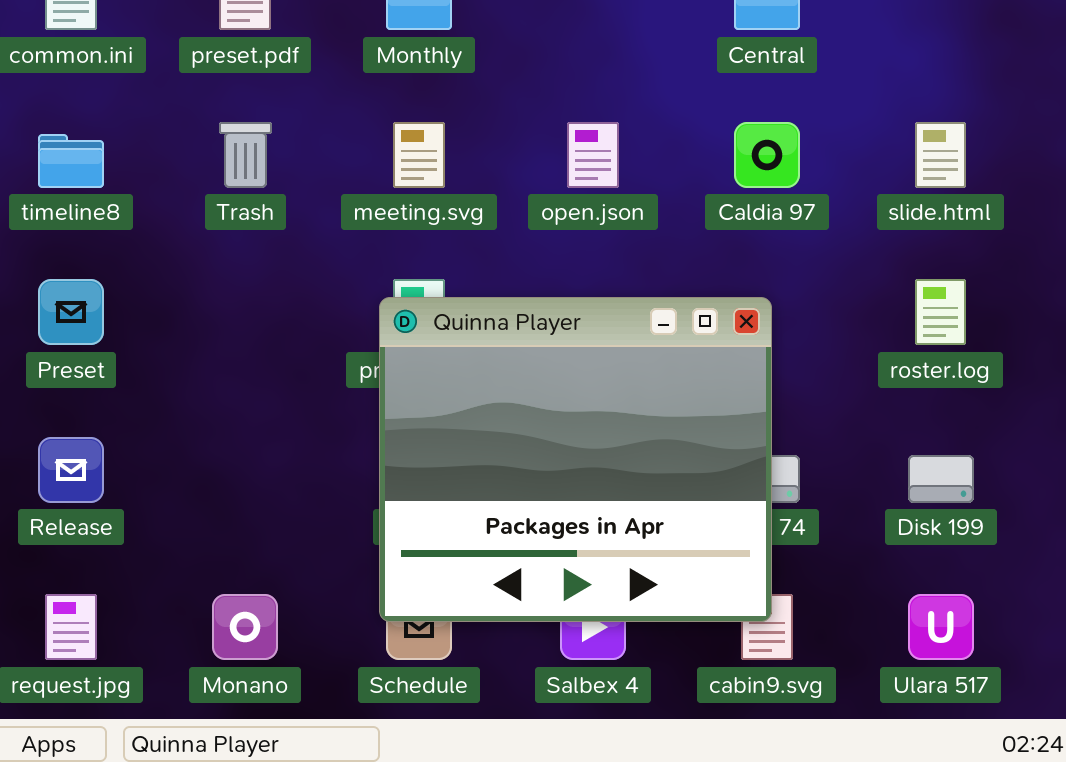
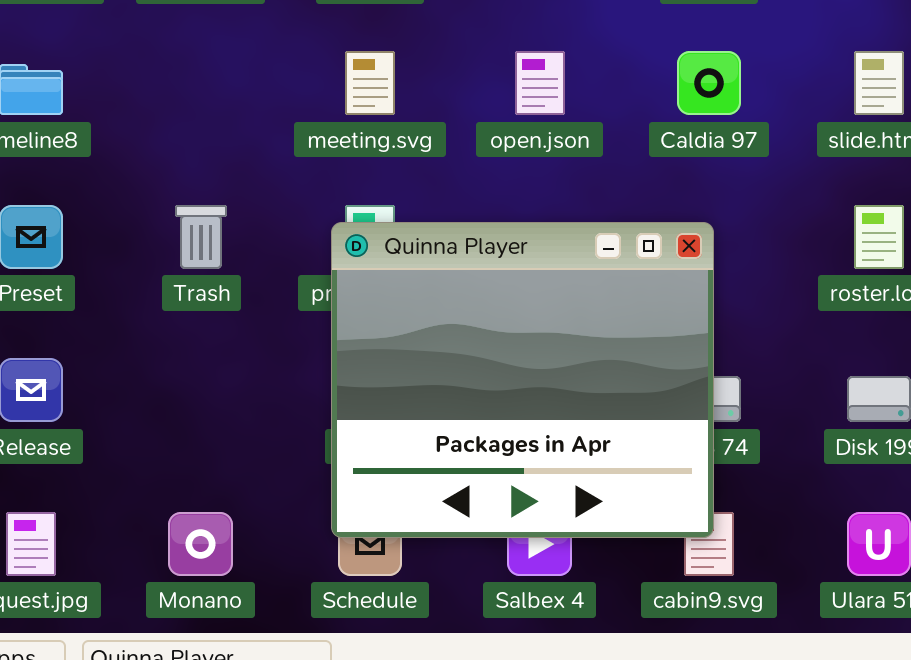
Trash: [219,122,272,188] -> [175,205,227,269], moved

